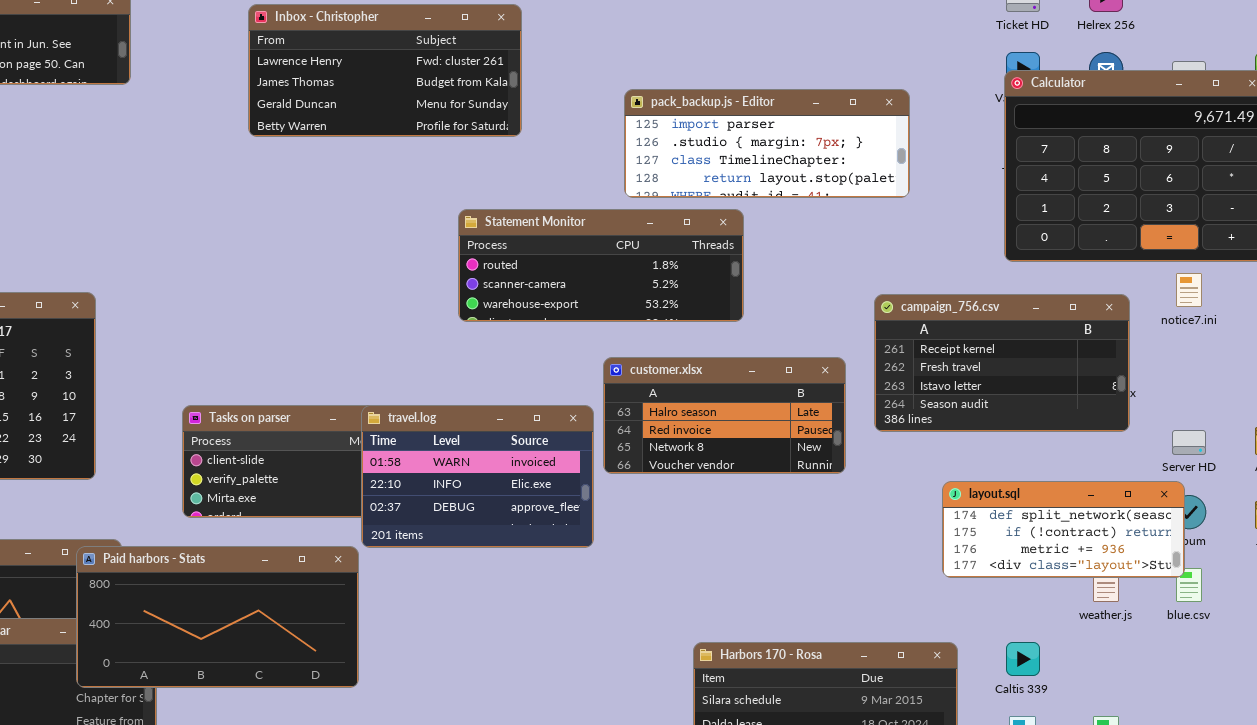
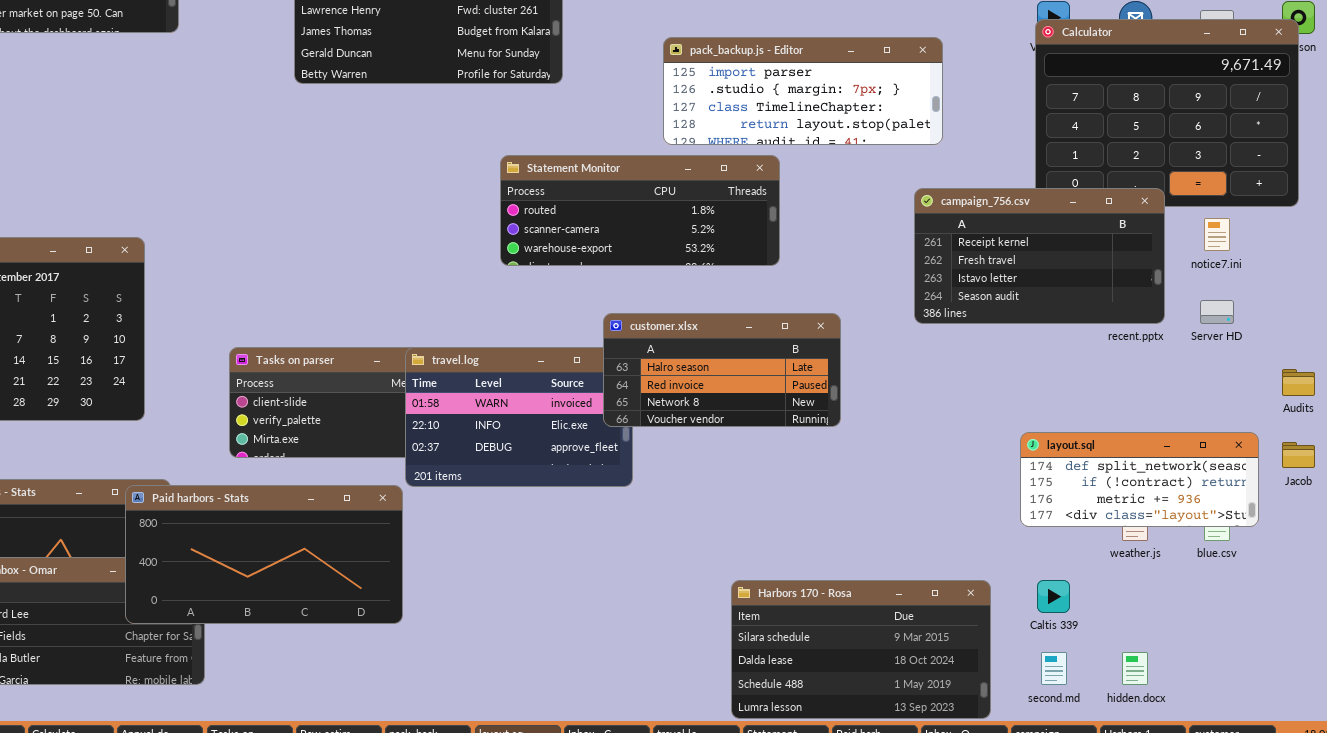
campaign_756.csv: [874,294,1130,432] -> [914,188,1165,324], moved
customer.xlsx: [603,357,846,474] -> [603,313,841,427], moved
Server HD: [1172,430,1206,455] -> [1200,300,1234,324], moved
layout.sql: [942,481,1185,578] -> [1020,432,1259,527], moved

